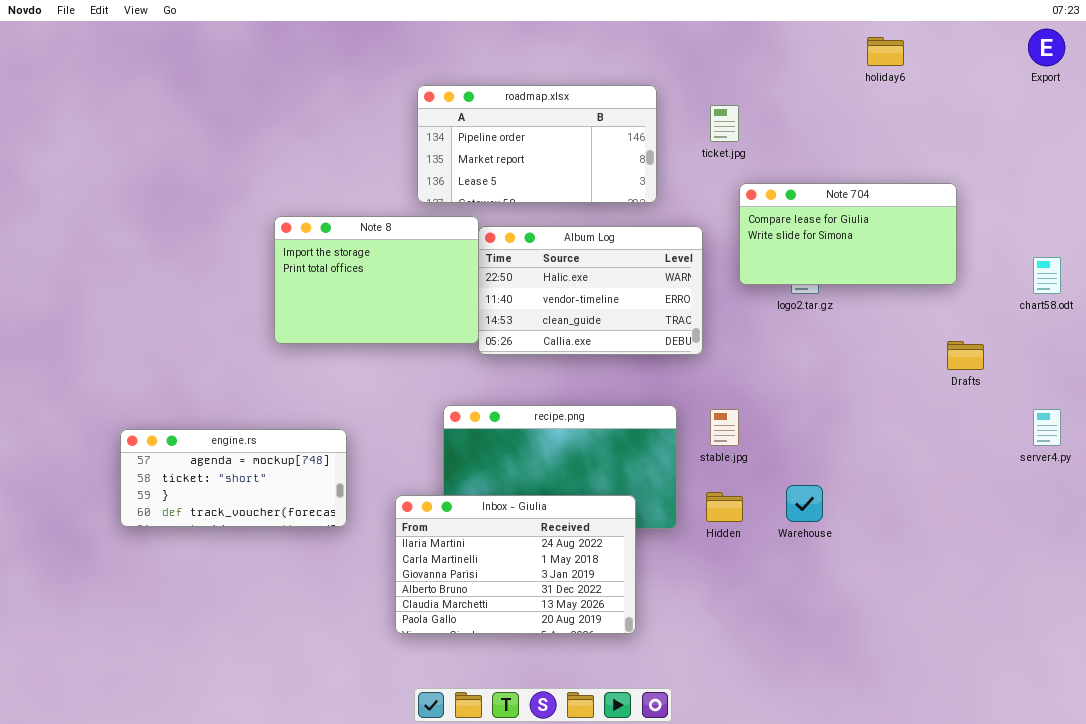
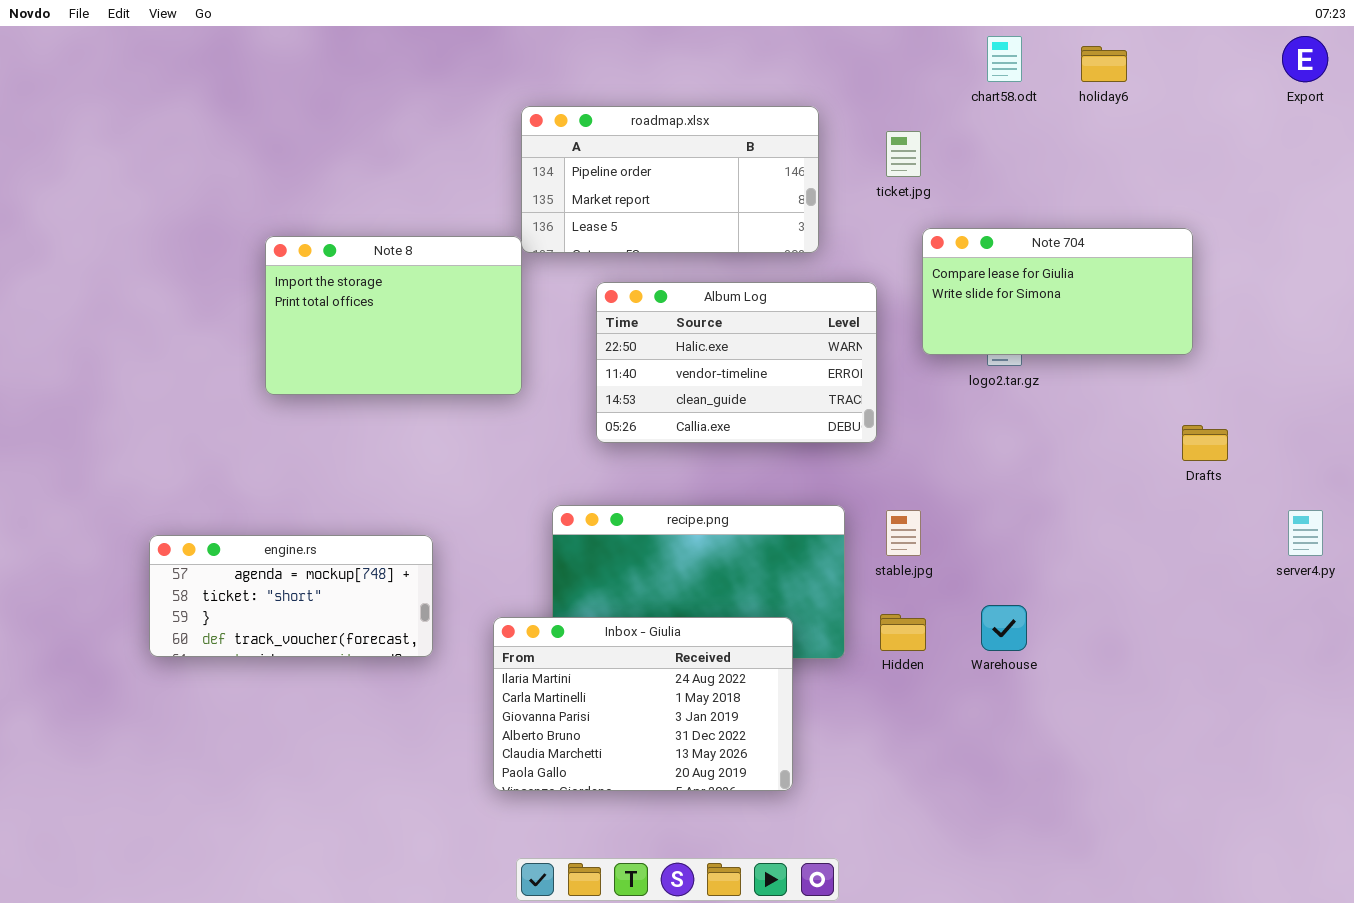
Note 8: [274,216,479,344] -> [265,236,522,395], moved
chart58.odt: [1033,257,1061,294] -> [987,36,1022,82], moved

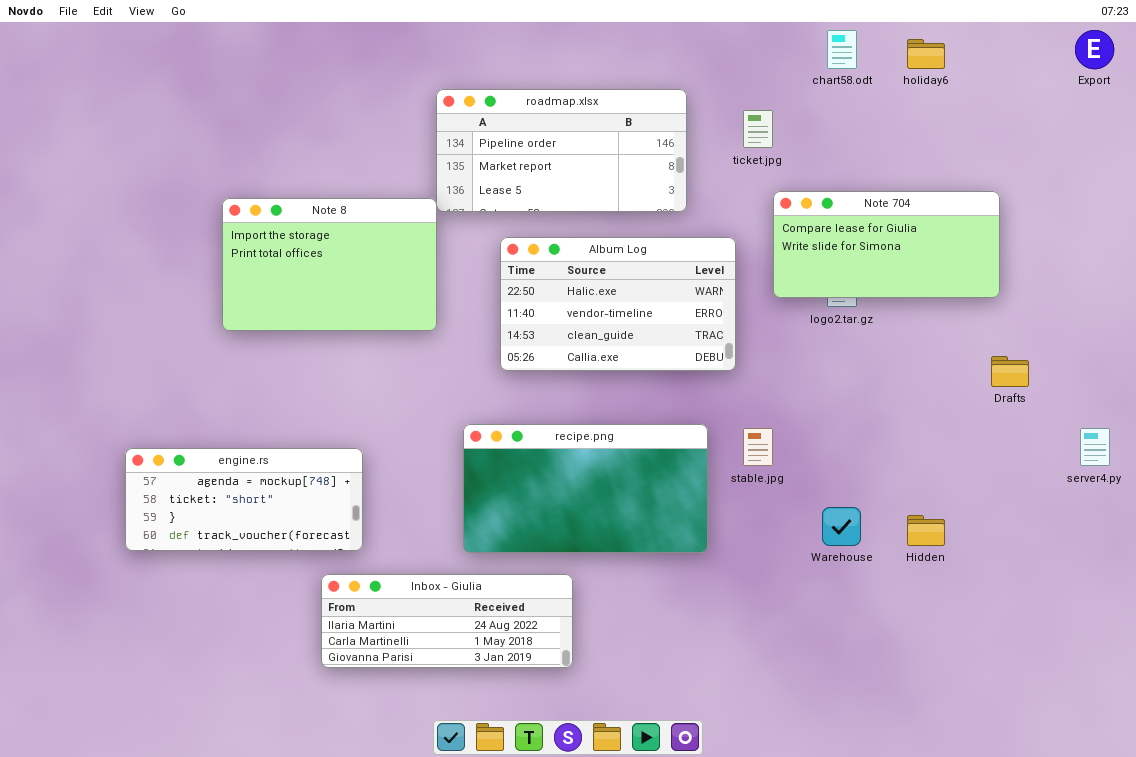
Hidden: [880,614,926,651] -> [907,515,945,546], moved
Inbox - Giulia: [493,617,793,791] -> [321,574,573,668], moved, resized

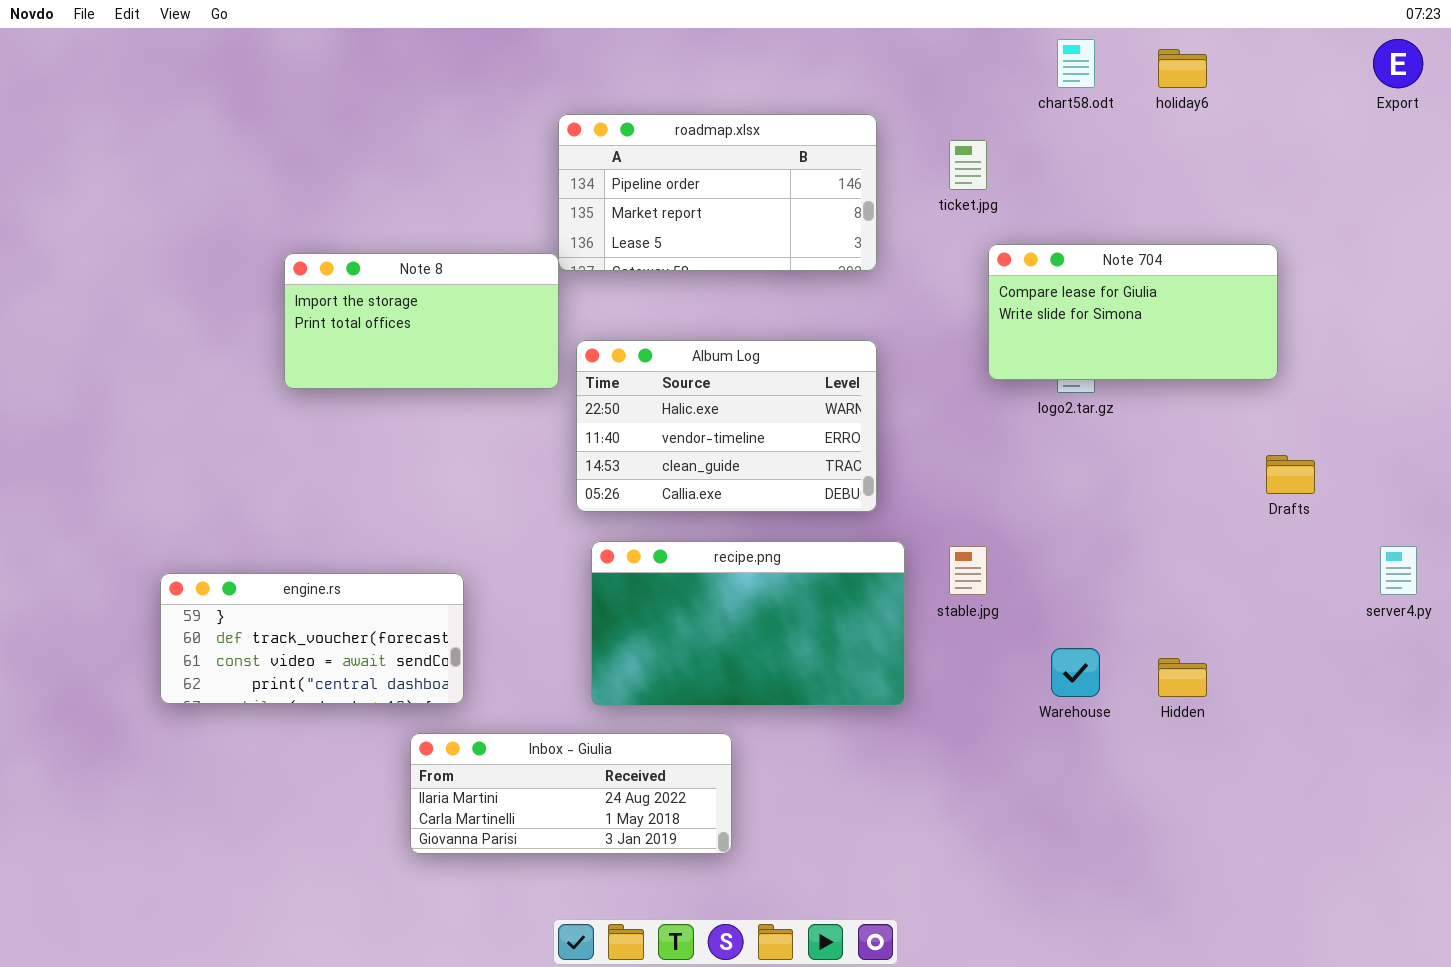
Note 8: [222,198,437,331] -> [284,253,559,389], resized
Album Log: [500,237,736,371] -> [576,340,877,512], moved
engine.rs: [125,448,363,551] -> [160,573,464,704], scrolled down 2 rows

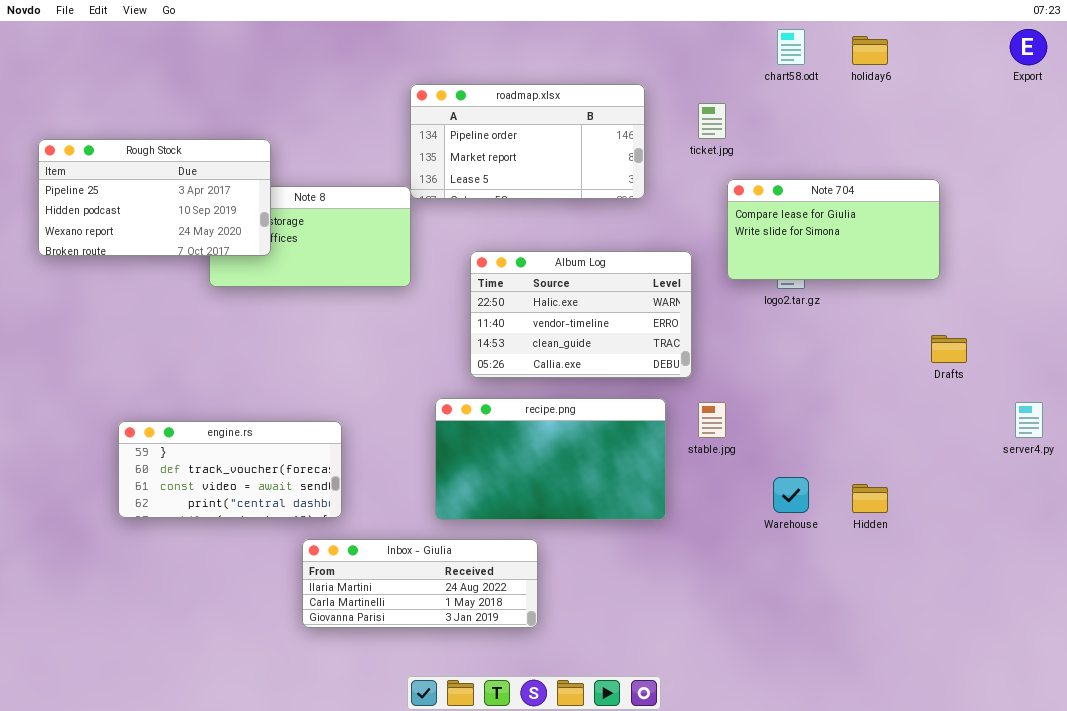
Rough Stock: none -> [38,139,271,256], opened
Album Log: [576,340,877,512] -> [470,251,692,378], moved

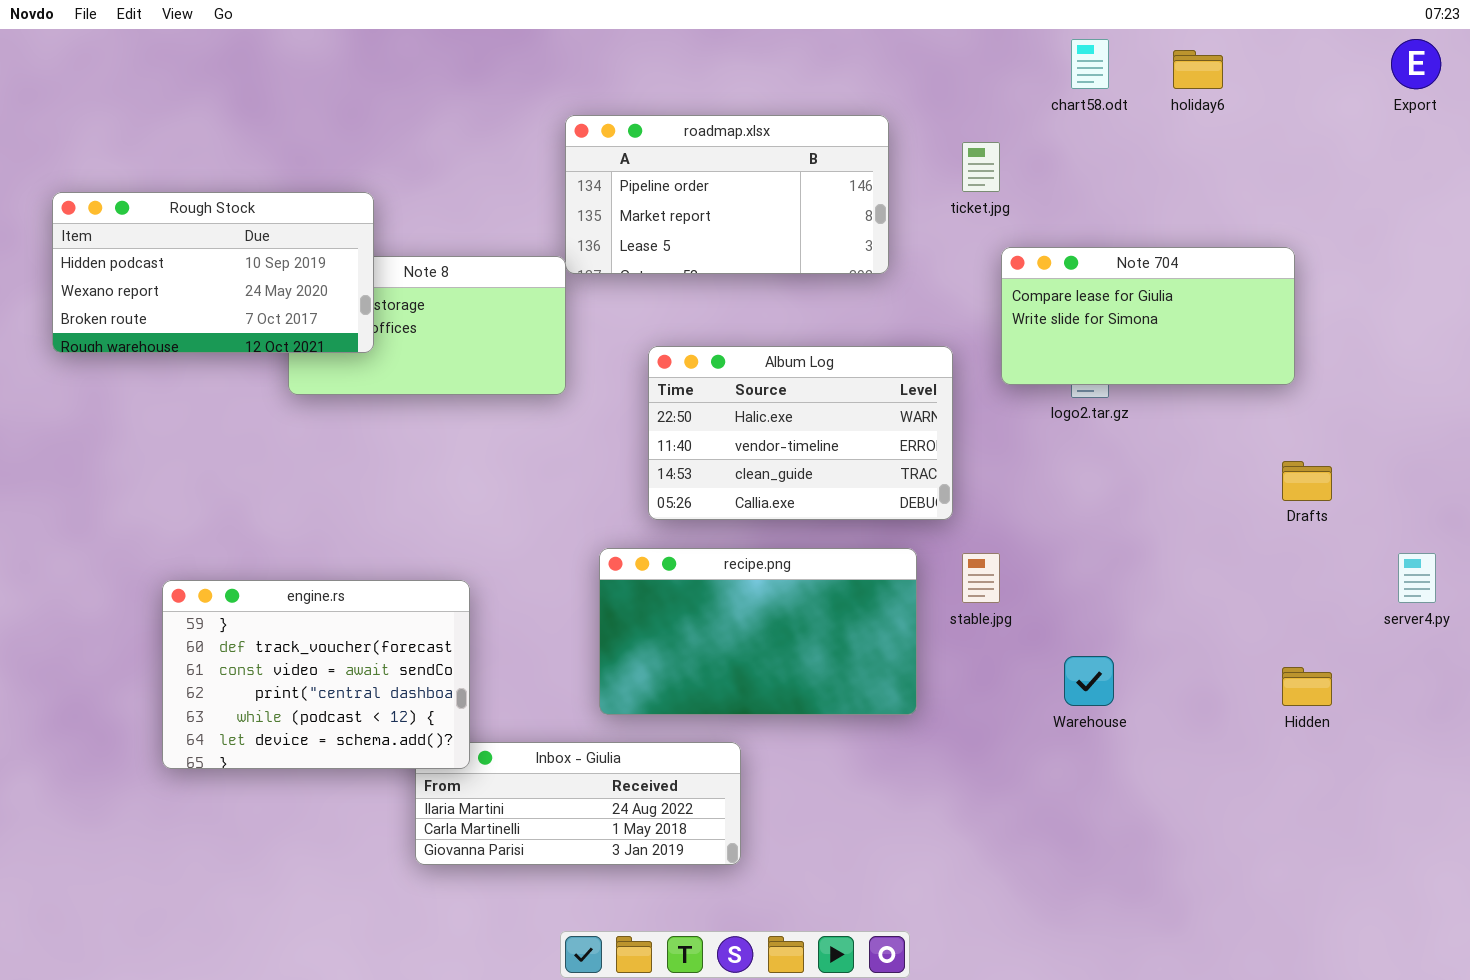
Rough Stock: [38,139,271,256] -> [52,192,374,353], scrolled down 1 row
engine.rs: [118,421,342,518] -> [162,580,470,769], resized
Hidden: [852,484,888,513] -> [1282,667,1332,706], moved

